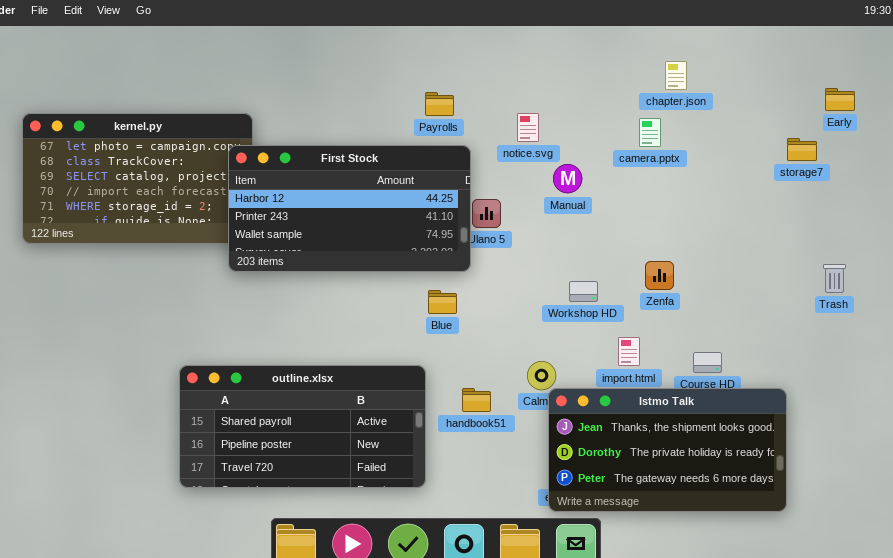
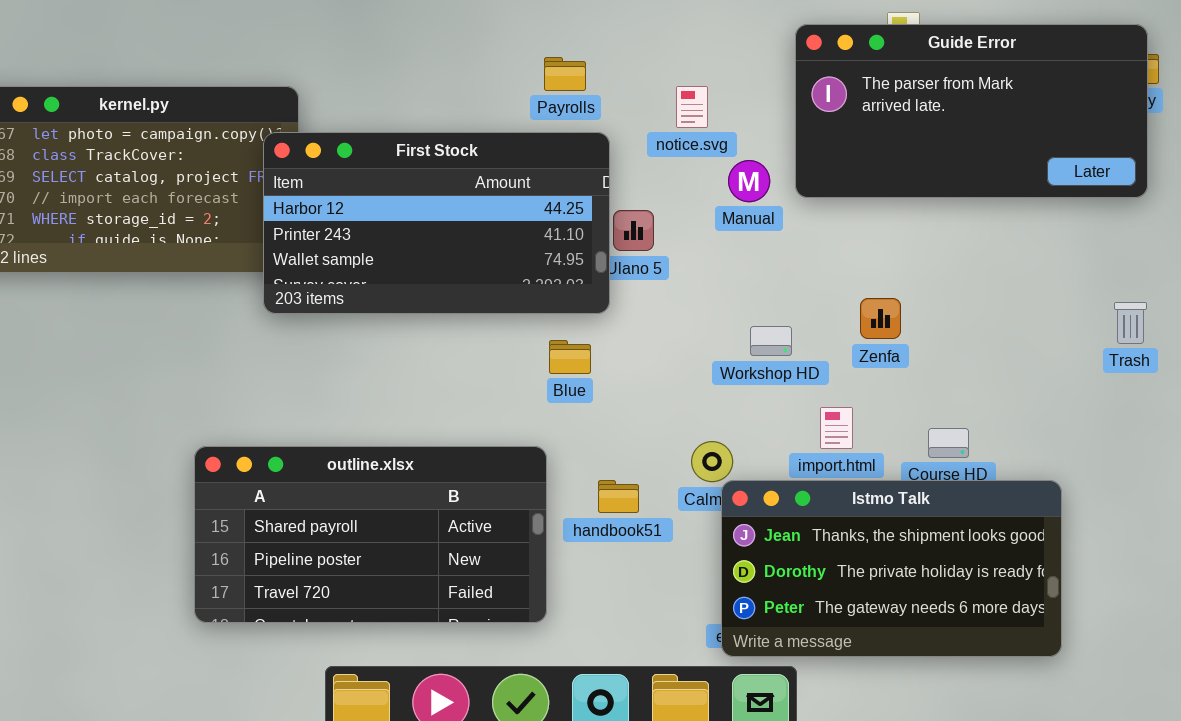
Guide Error: none -> [795,24,1148,198], opened

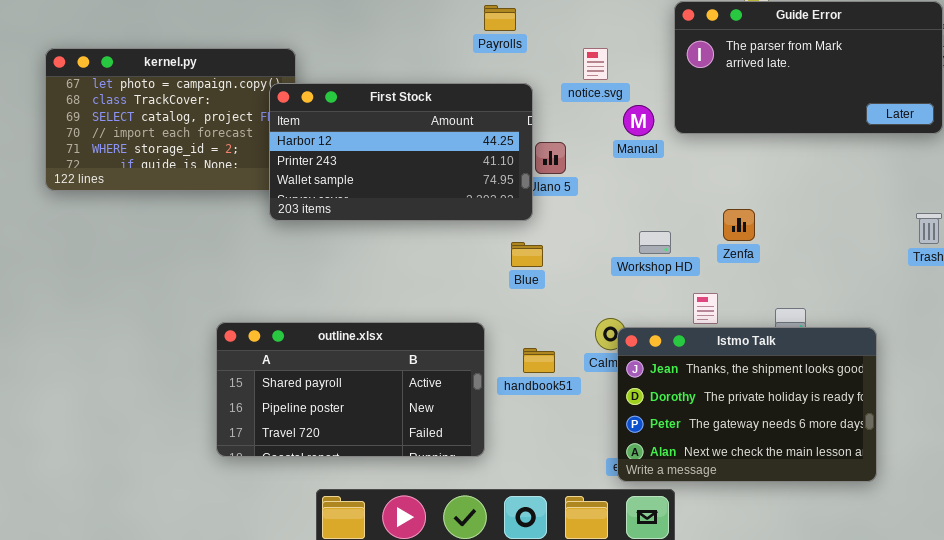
Payrolls: [544,57,586,91] -> [484,5,516,31], moved
Blue: [549,340,591,374] -> [511,242,543,267], moved
Istmo Talk: [721,480,1062,657] -> [617,327,877,482], resized

